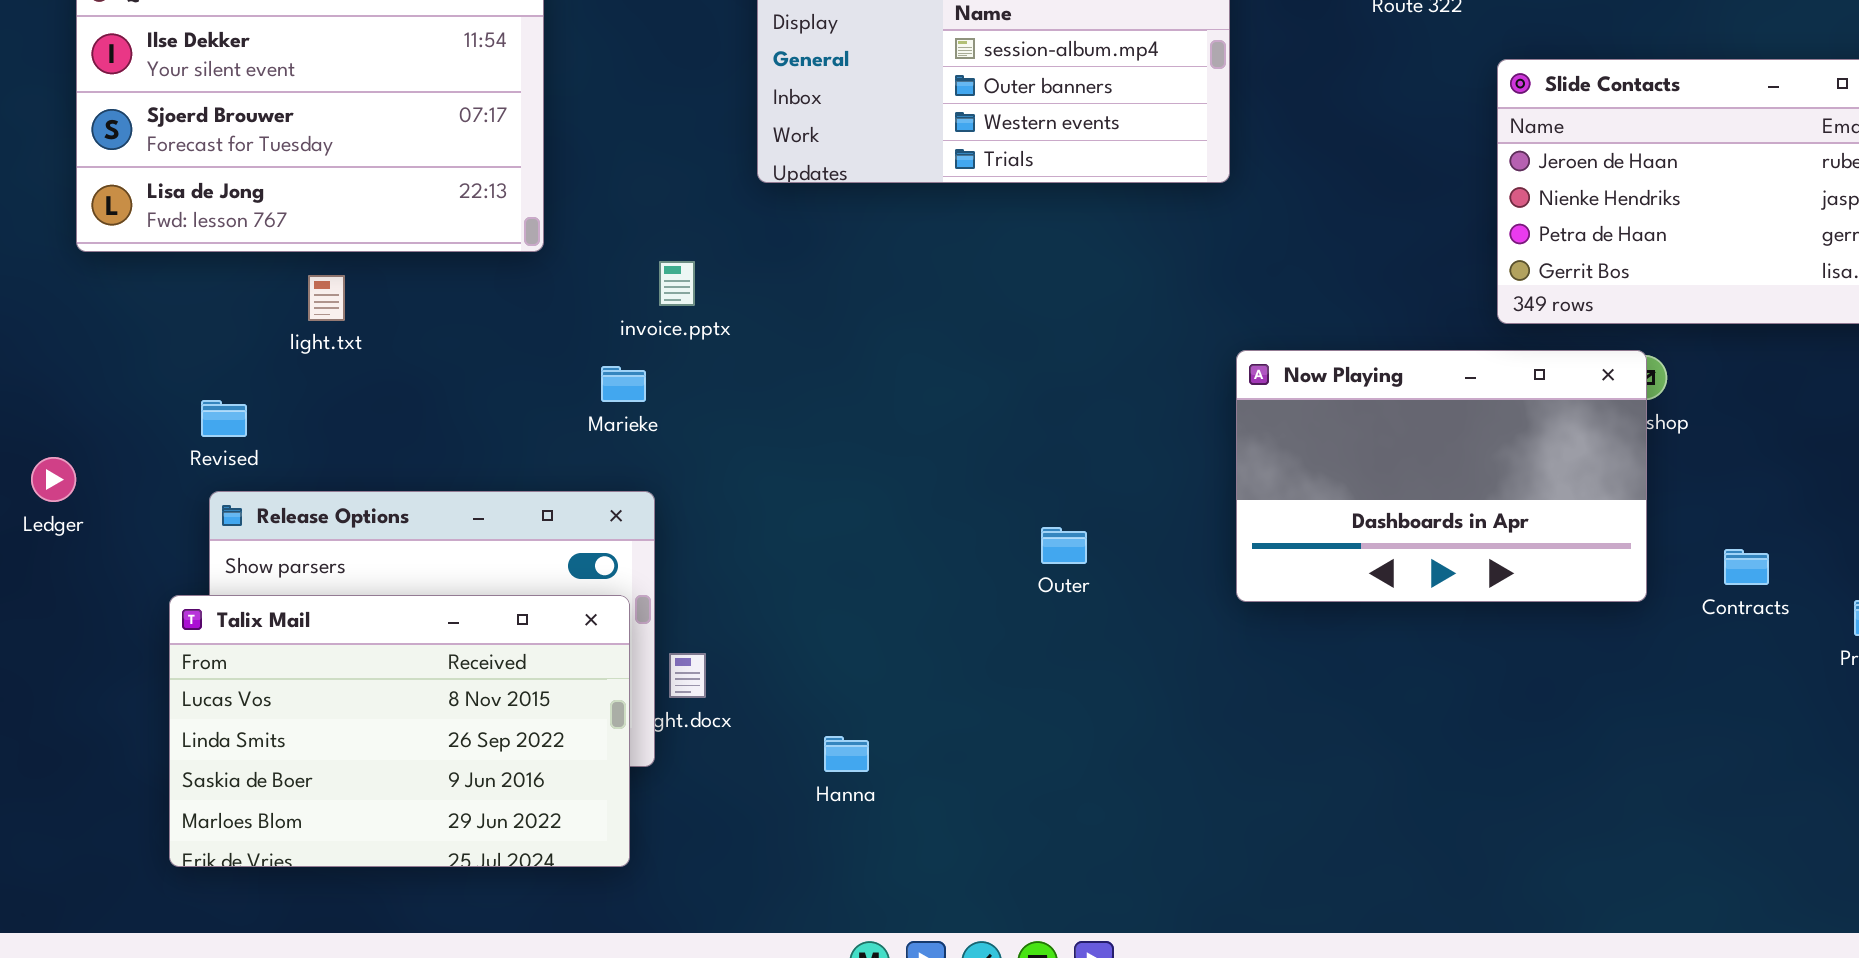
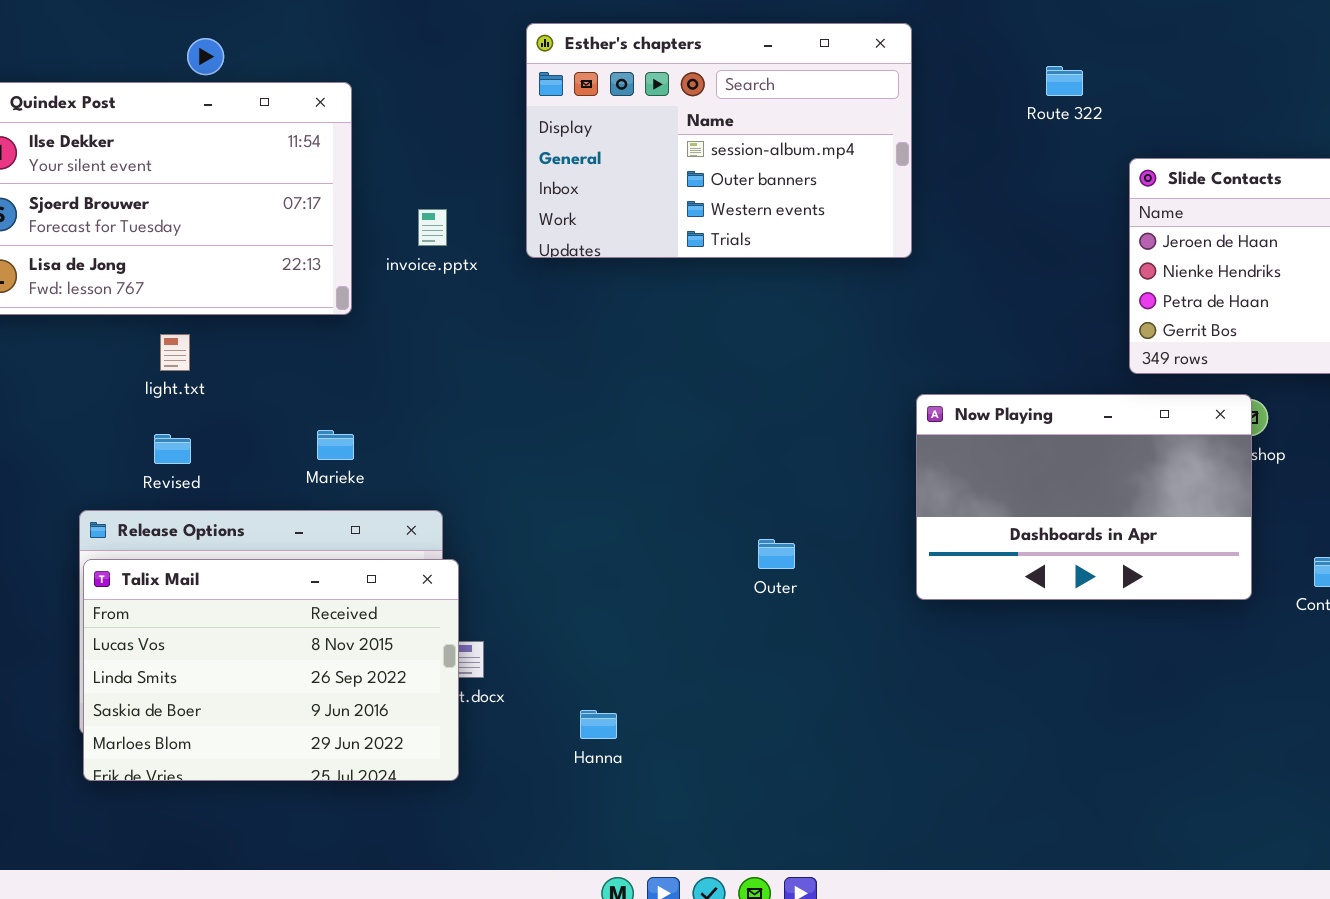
invoice.pptx: [659,261,695,306] -> [418,209,447,246], moved
Marieke: [601,366,646,402] -> [317,430,354,460], moved
Revised: [201,400,247,437] -> [154,434,191,464], moved
Talix Mail: [169,595,630,867] -> [83,559,459,781], moved

